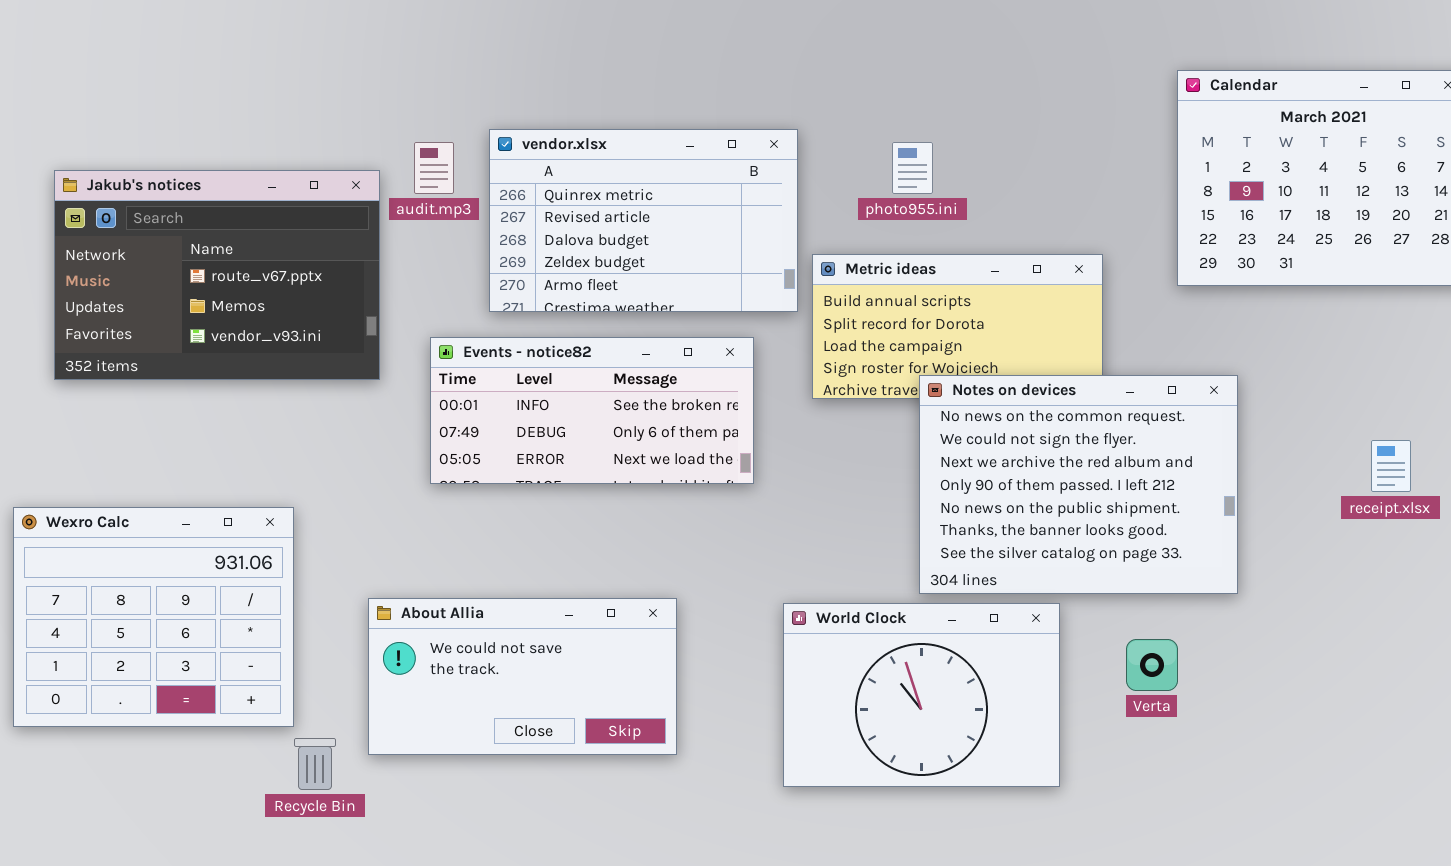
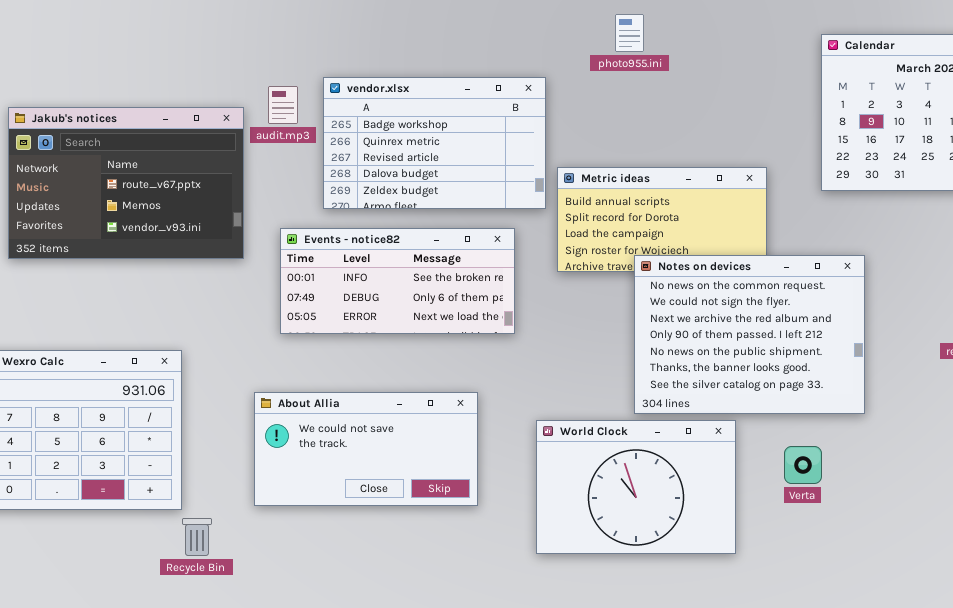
vendor.xlsx: [489,129,798,312] -> [323,77,546,209], scrolled up 1 row
photo955.ini: [892,142,933,194] -> [615,14,644,52], moved
About Allia: [368,598,677,755] -> [254,392,478,506], moved

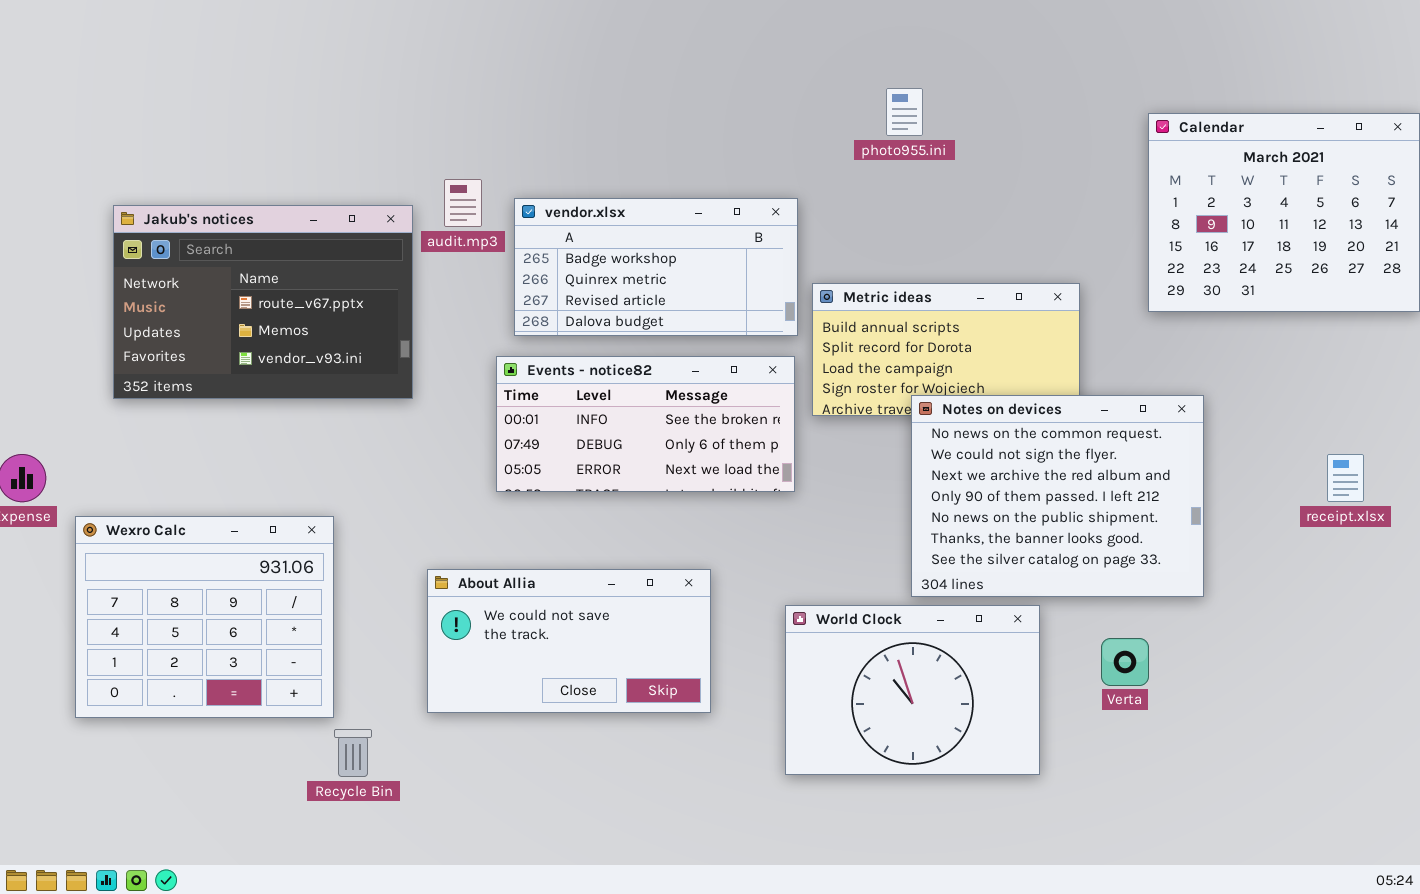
vendor.xlsx: [323,77,546,209] -> [514,198,798,336], resized
Events - notice82: [280,228,515,334] -> [496,356,795,492], moved

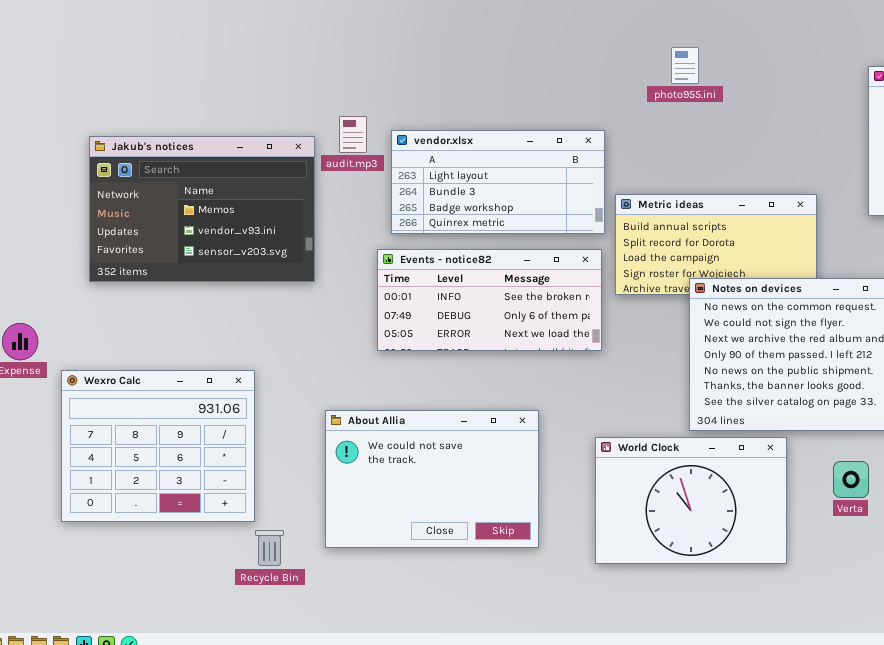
vendor.xlsx: [514,198,798,336] -> [391,130,605,234], scrolled up 2 rows
Jakub's notices: [113,205,413,399] -> [89,136,315,282], scrolled down 1 row
About Allia: [427,569,711,713] -> [325,410,539,548], resized

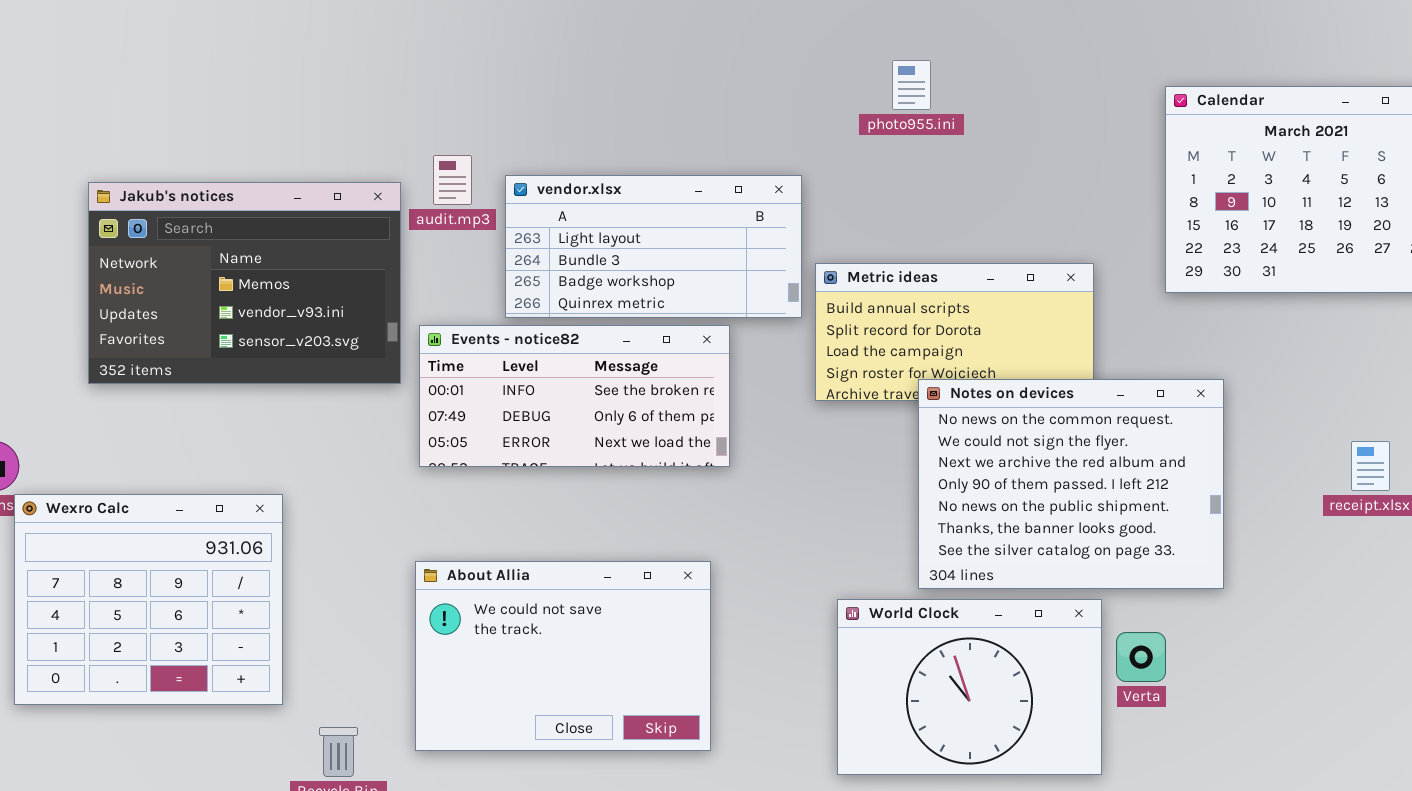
Events - notice82: [377,249,602,351] -> [419,325,730,467], moved
Wexro Calc: [61,370,255,522] -> [14,494,283,705], moved
World Clock: [595,437,787,564] -> [837,599,1102,775], moved

